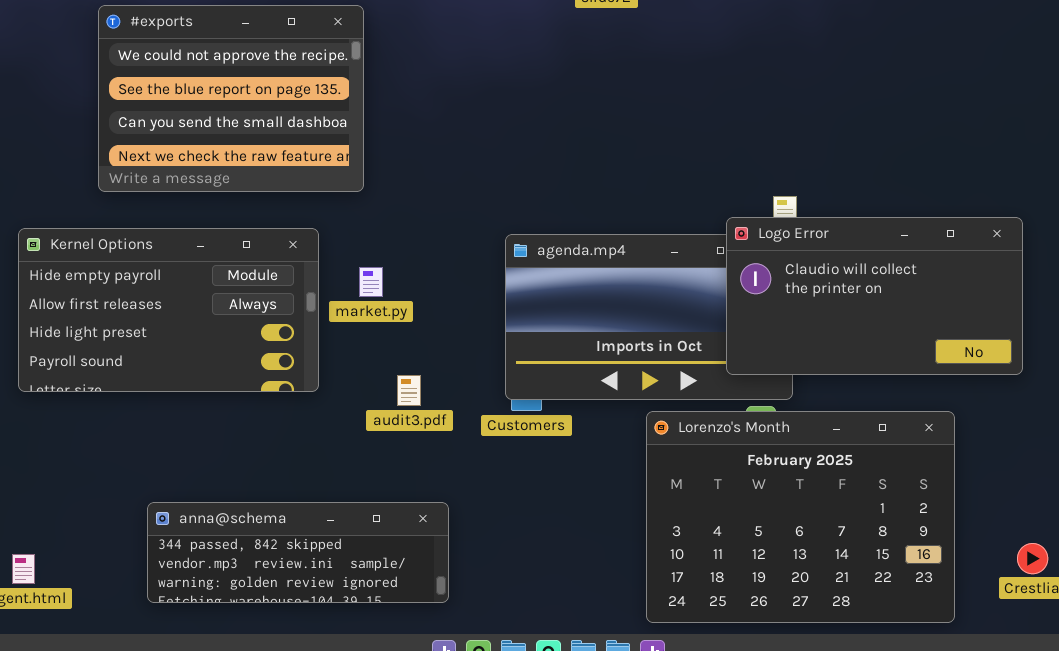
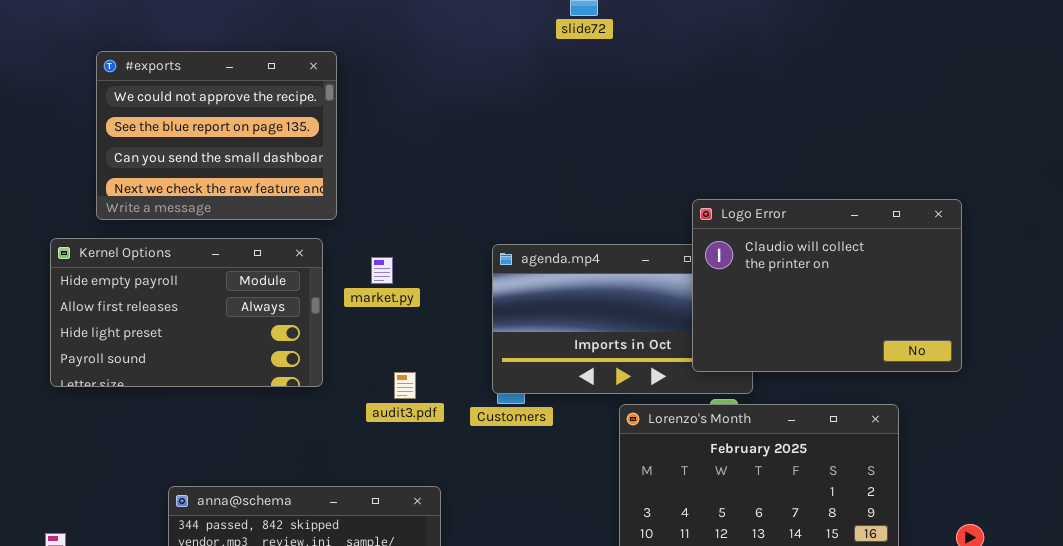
#exports: [98,5,364,192] -> [96,51,337,220], moved
Logo Error: [726,217,1023,375] -> [692,199,962,372], resized
market.py: [359,267,383,297] -> [371,257,393,284], moved

